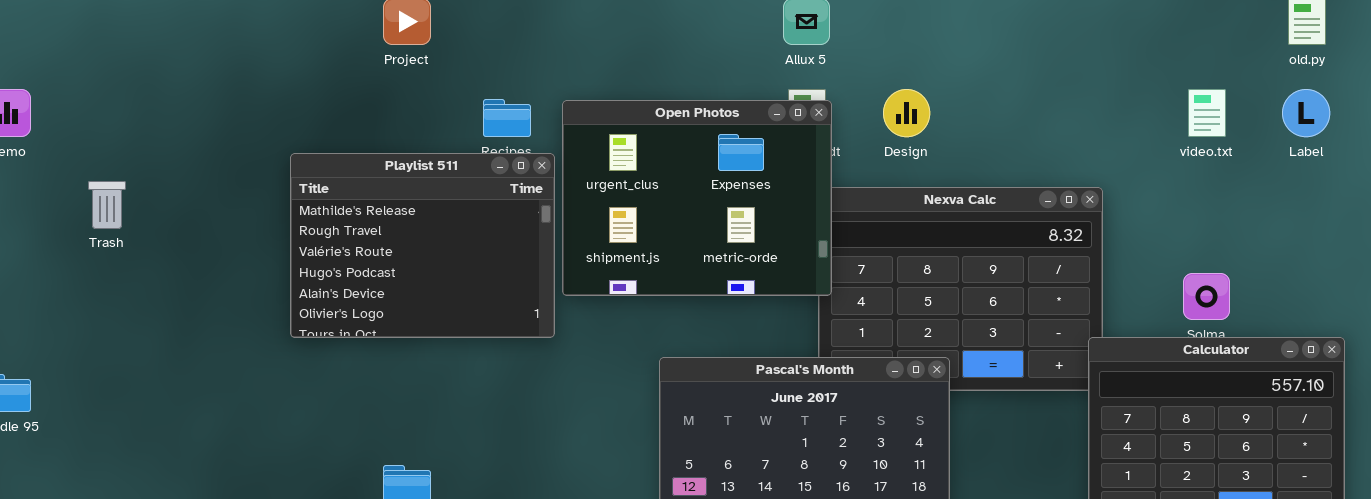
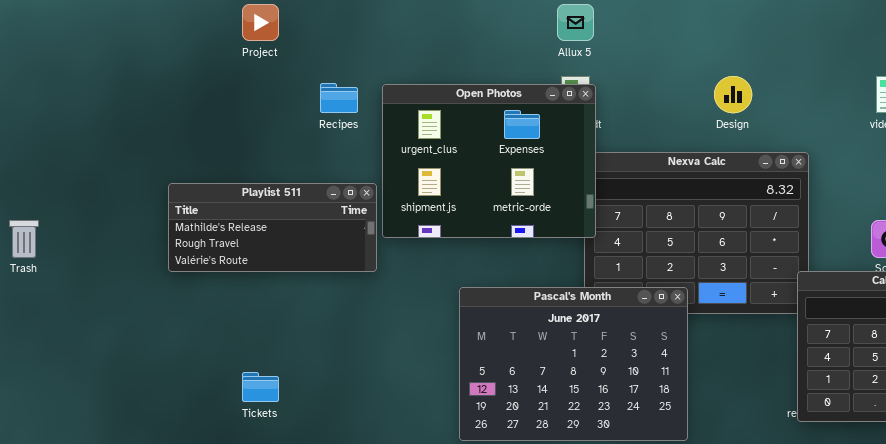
Design: [883,89,930,137] -> [714,76,752,113], moved
Playlist 511: [290,153,555,338] -> [168,183,377,272], resized
Trash: [88,181,126,229] -> [9,220,39,258], moved

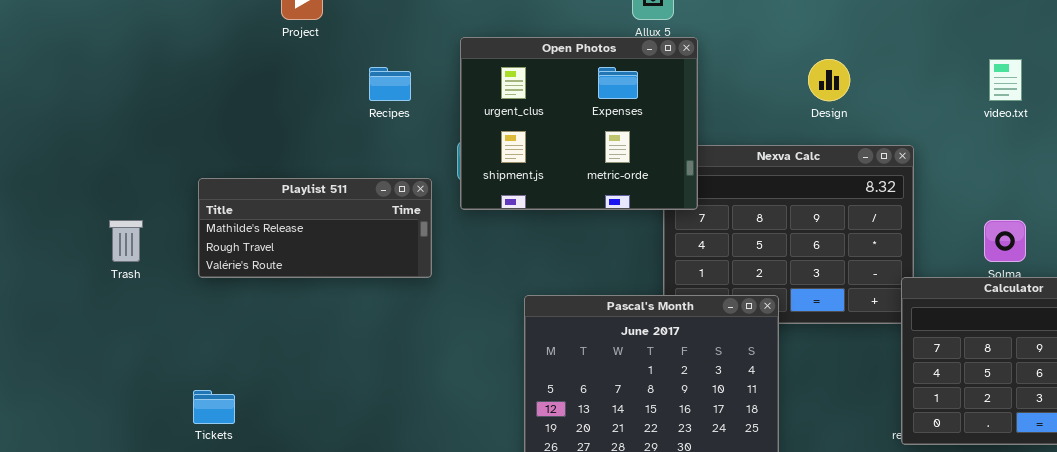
Open Photos: [382,84,596,238] -> [460,37,698,210], moved
Trash: [9,220,39,258] -> [109,220,143,262], moved
Tickets: [242,372,279,402] -> [193,390,235,424], moved

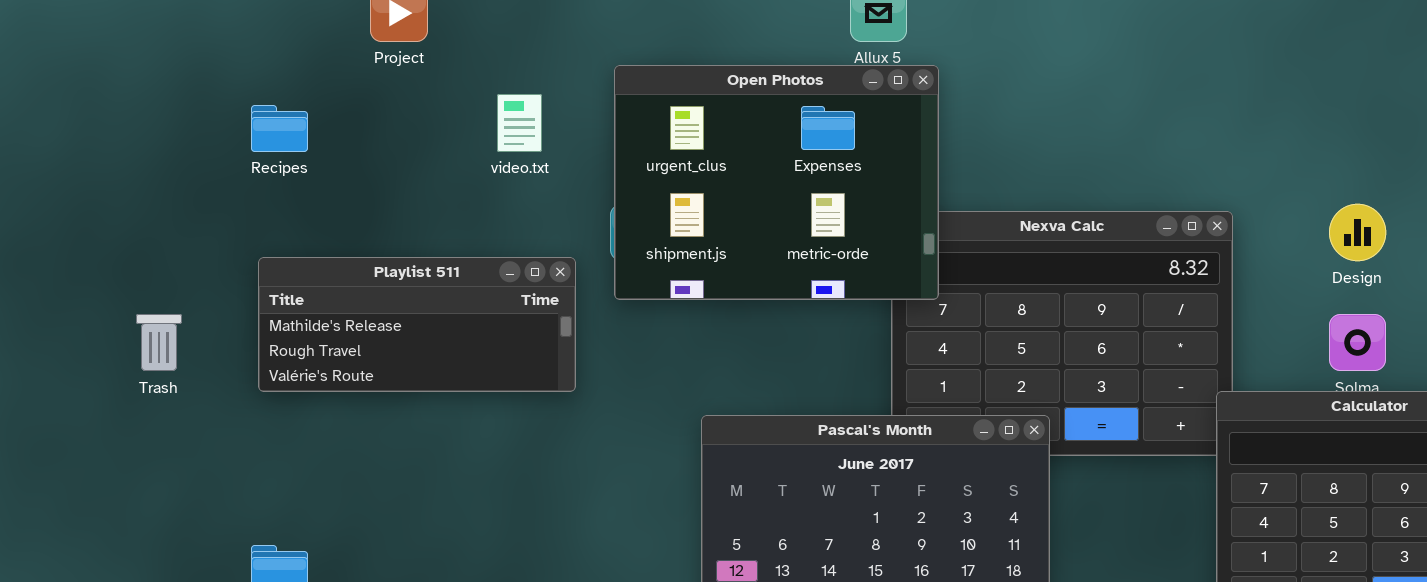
Design: [808,59,850,101] -> [1329,204,1386,261], moved
video.txt: [989,59,1022,101] -> [497,94,542,152], moved
Recipes: [369,67,411,101] -> [251,105,308,152], moved

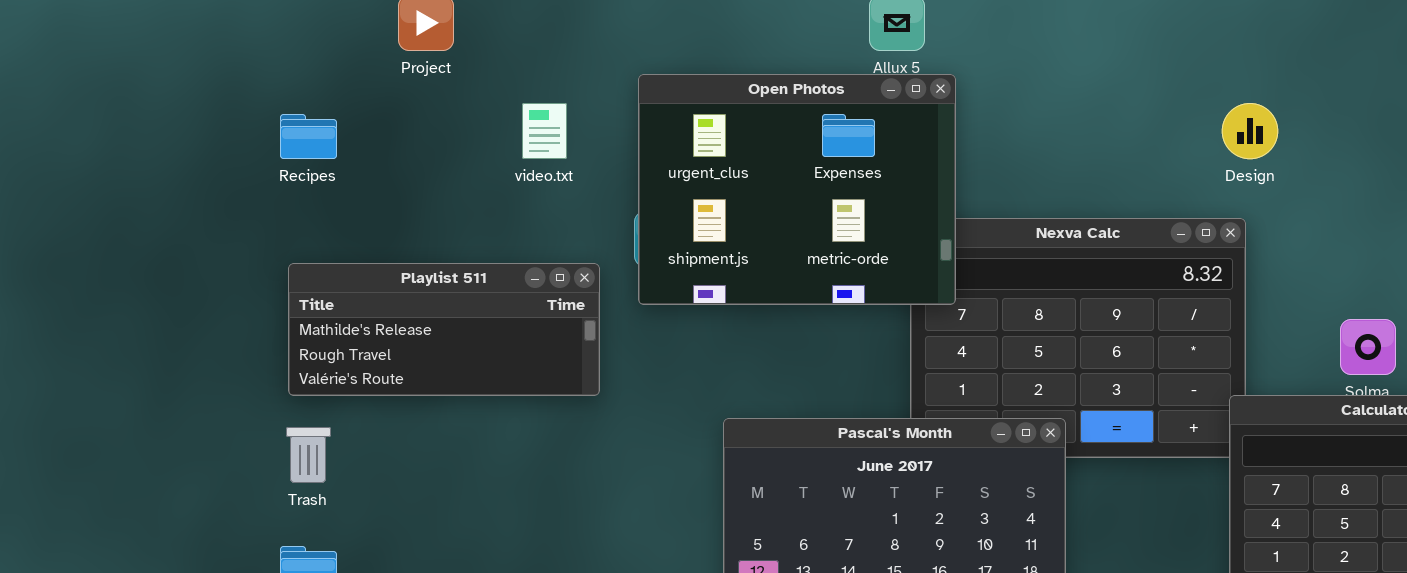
Design: [1329,204,1386,261] -> [1222,103,1278,159], moved
Trash: [136,314,182,371] -> [286,427,331,483], moved

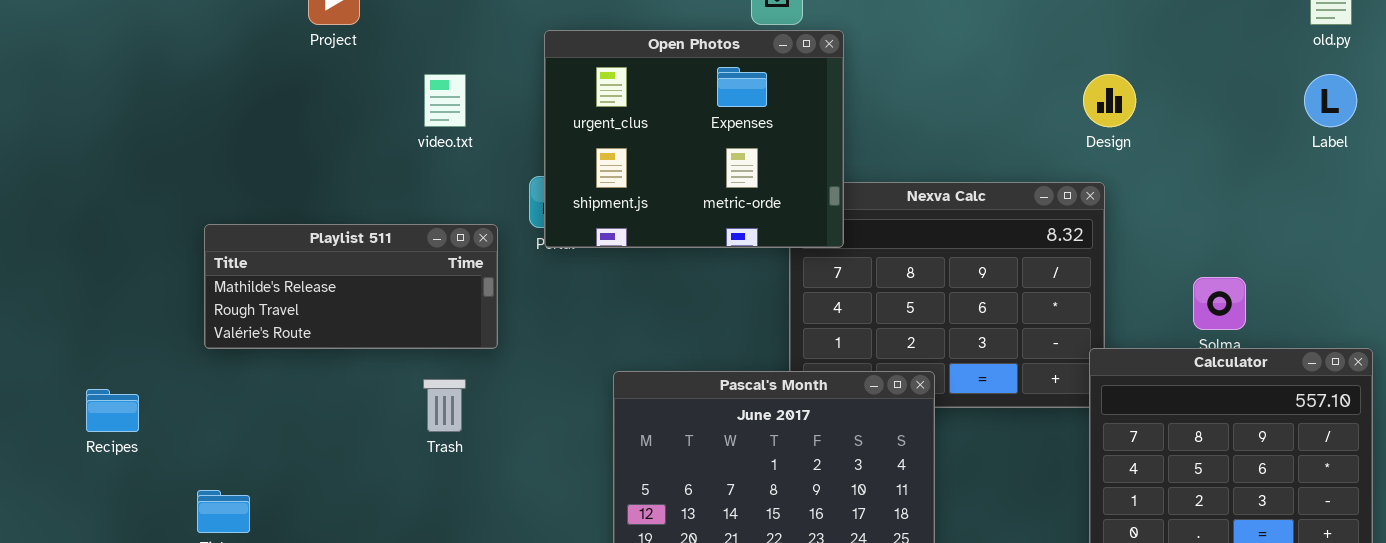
Open Photos: [638,74,956,305] -> [544,30,844,248], moved
Recipes: [280,114,337,159] -> [86,389,139,432], moved
Trash: [286,427,331,483] -> [423,379,466,432], moved

